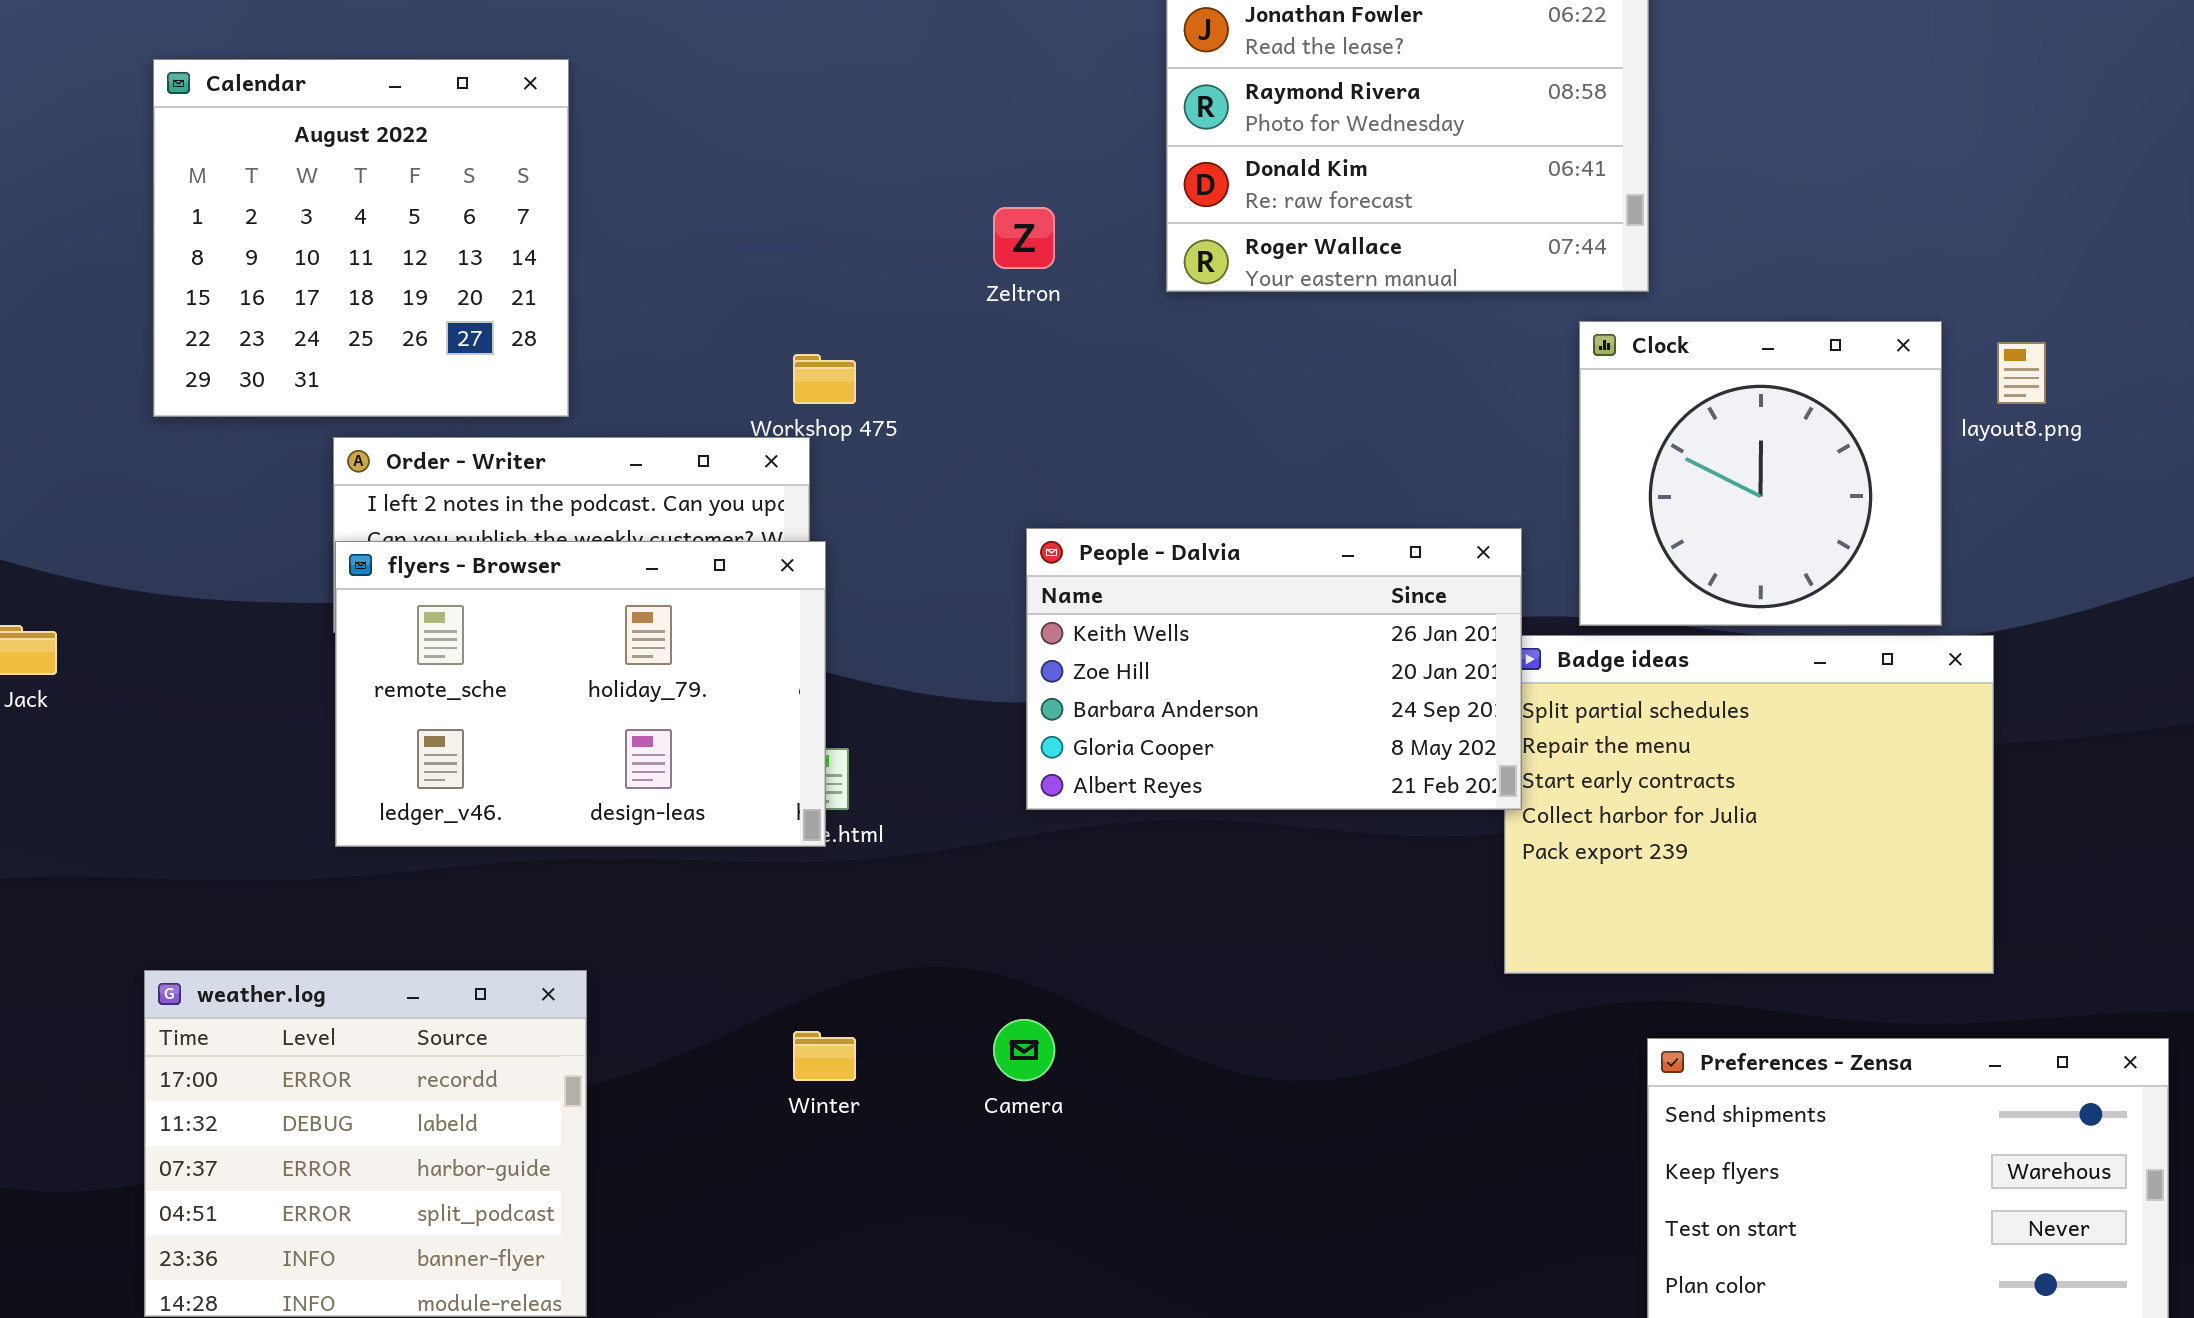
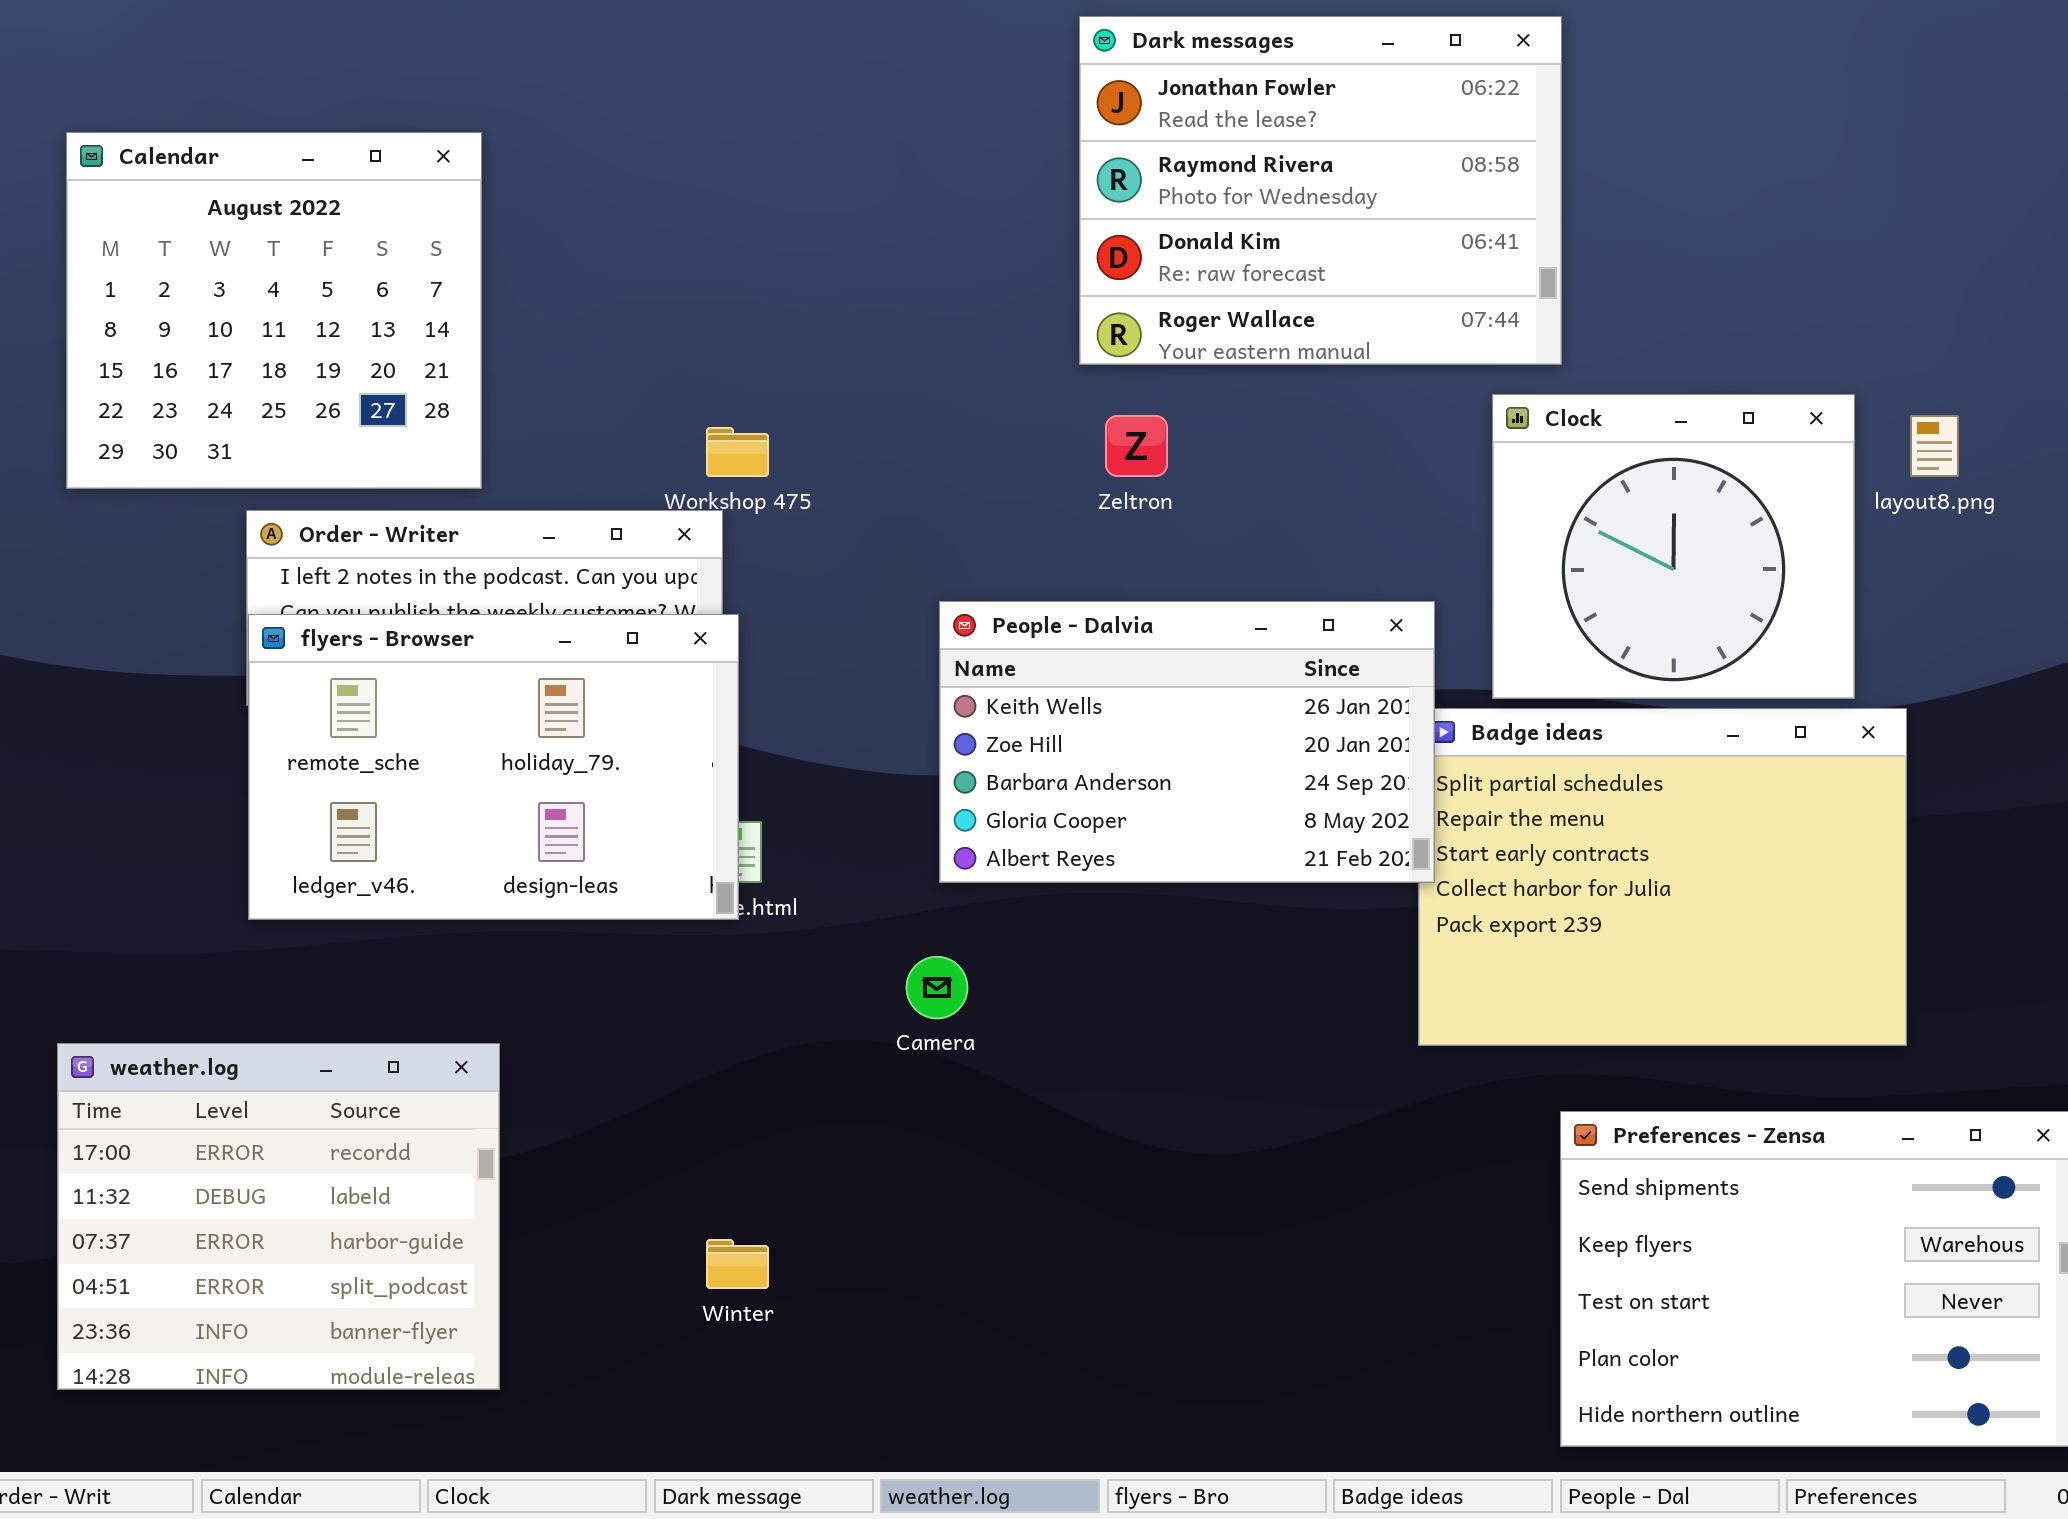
Zeltron: [993,207,1055,269] -> [1105,415,1168,477], moved
Camera: [993,1019,1055,1081] -> [906,956,968,1019], moved
Winter: [793,1031,856,1081] -> [706,1239,769,1289], moved

